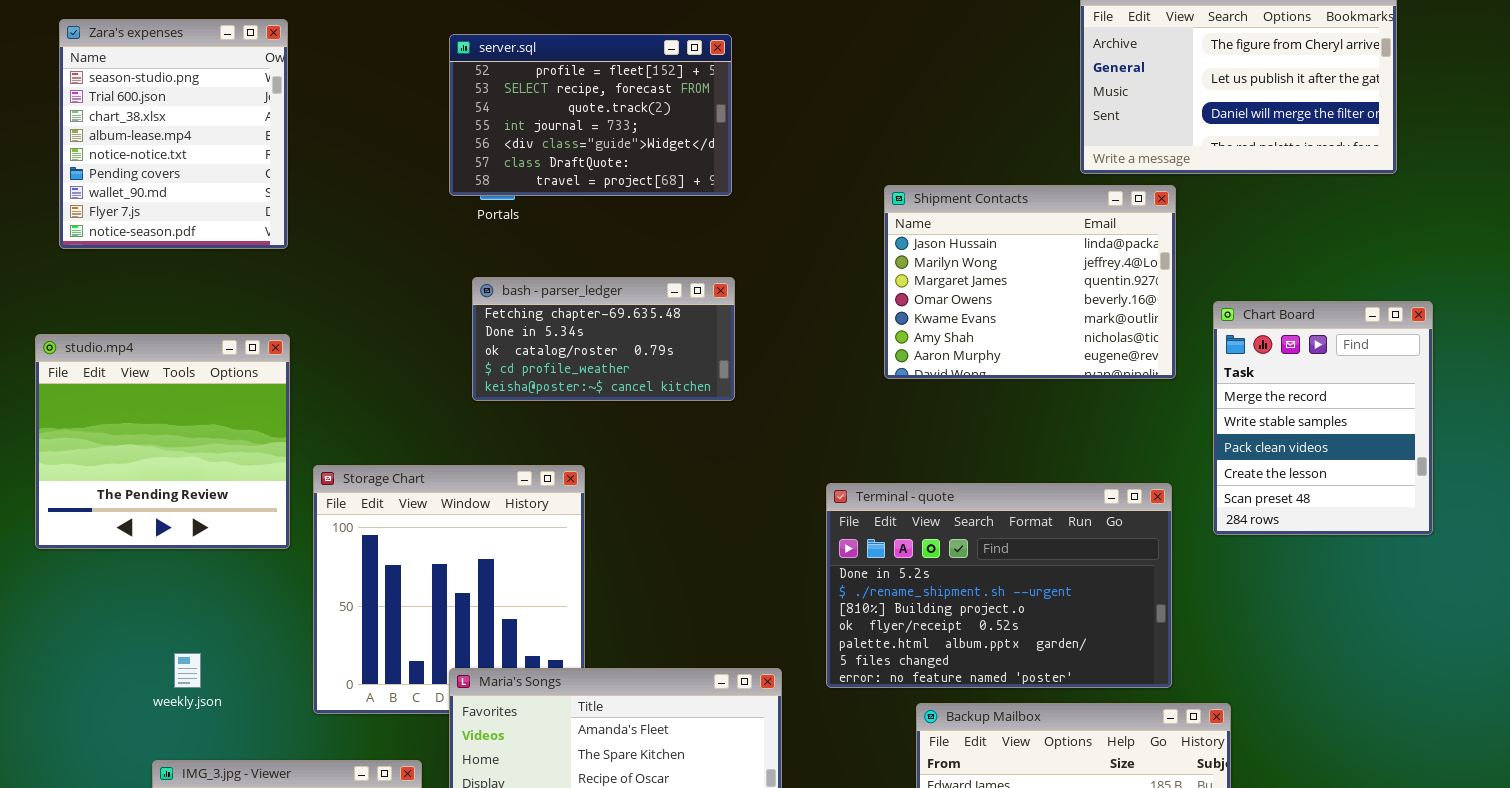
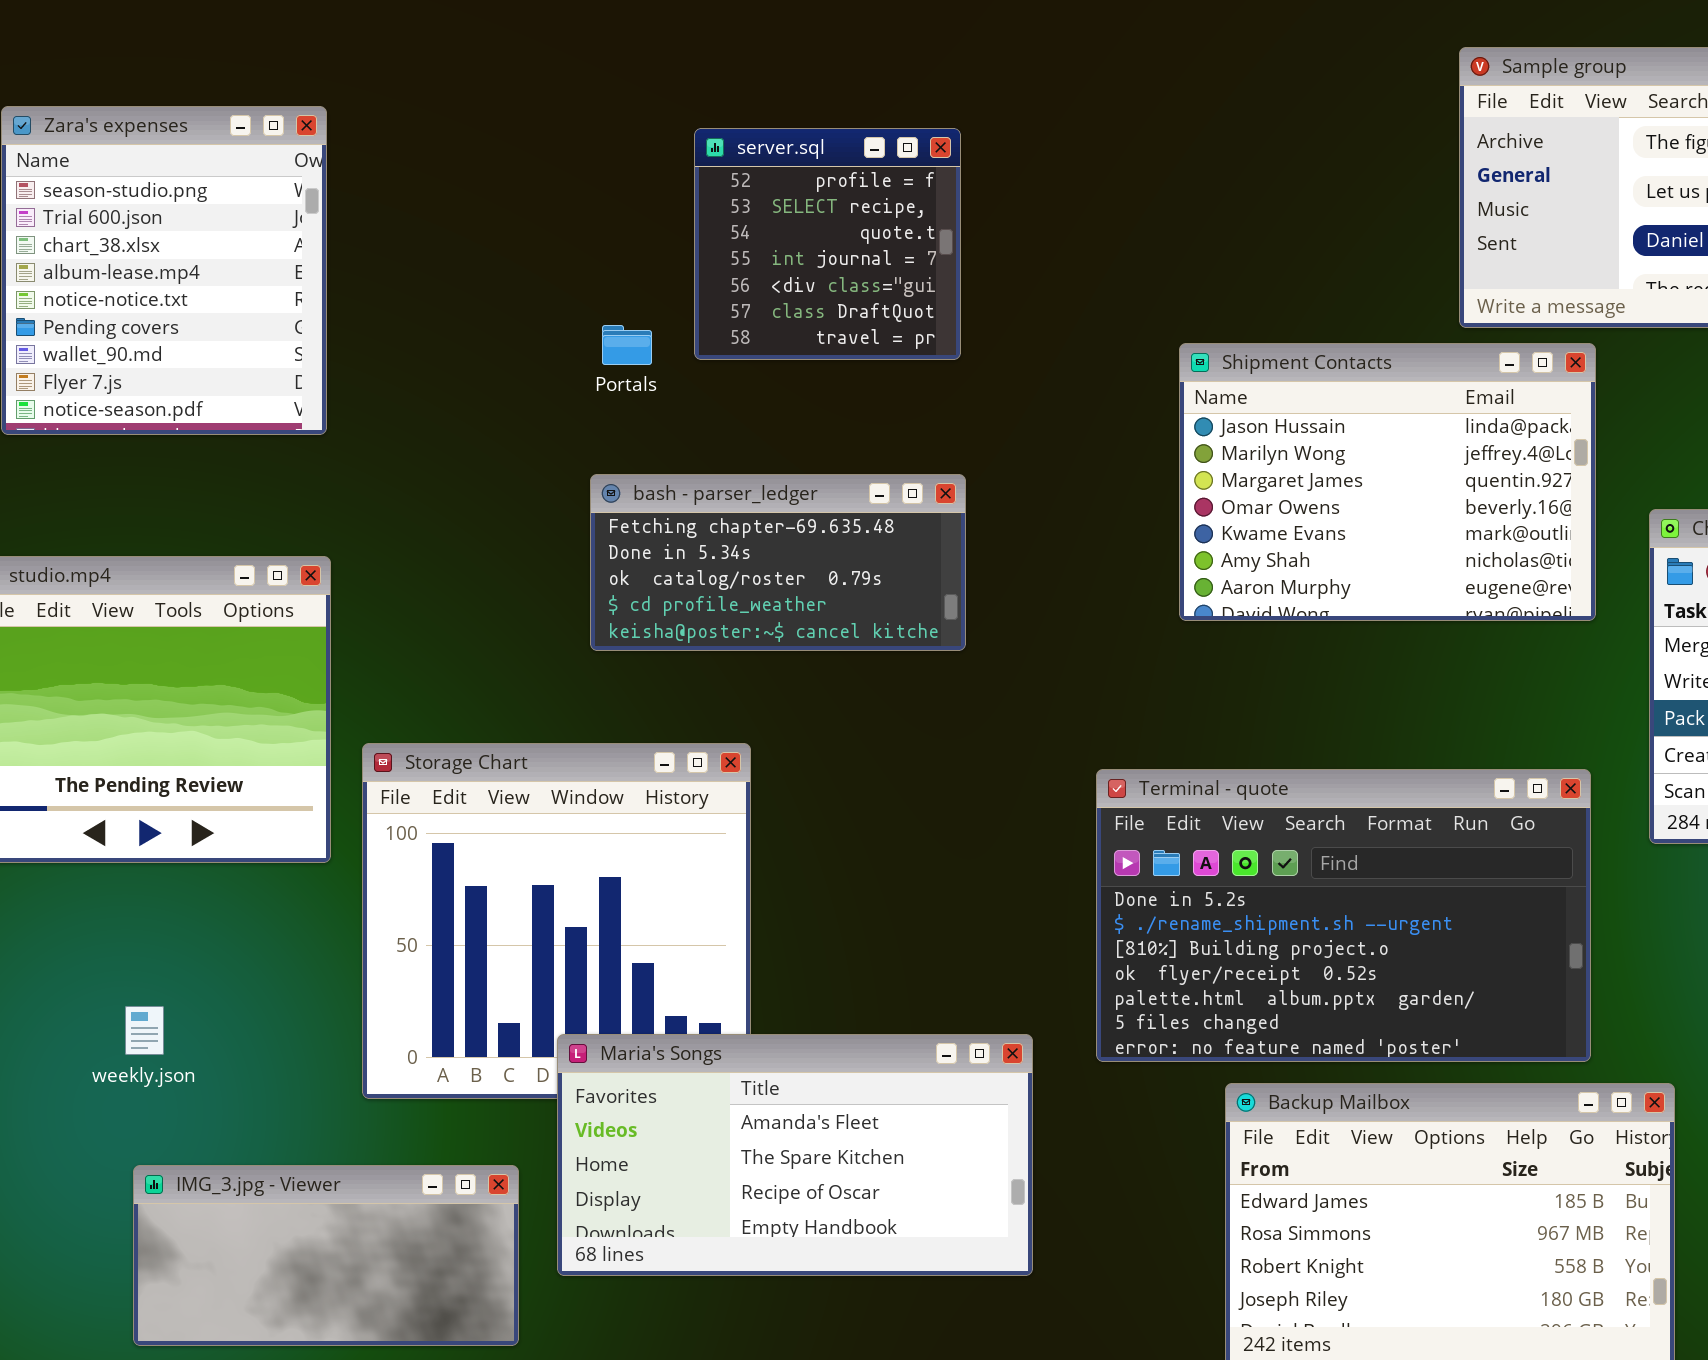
server.sql: [449,34,732,196] -> [694,128,961,360], resized
weekly.json: [174,653,201,688] -> [125,1006,164,1055], moved

